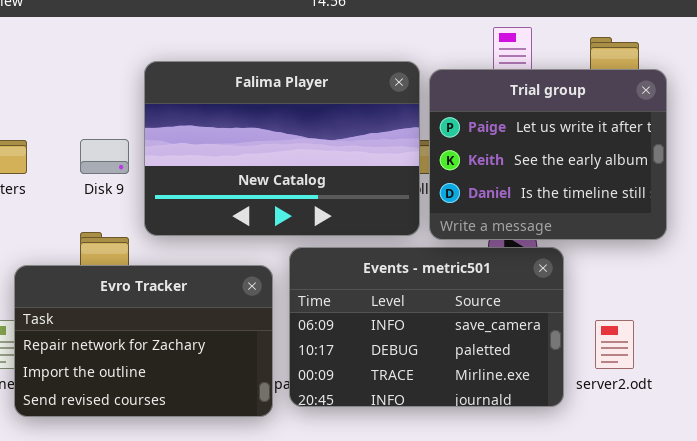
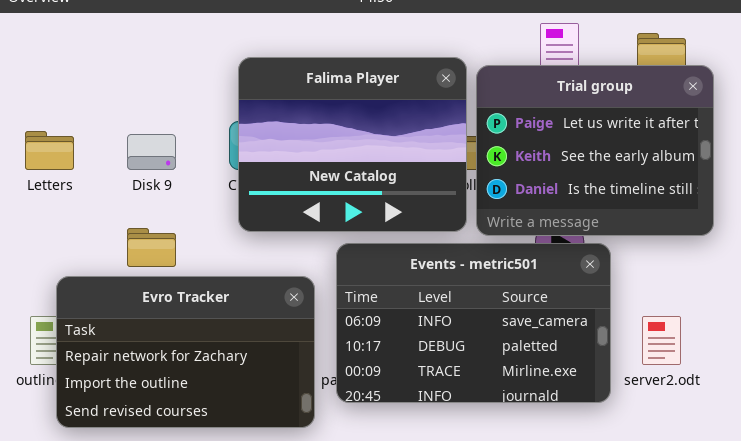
Falima Player: [144,61,420,236] -> [238,57,467,232], resized
Evro Tracker: [14,265,273,417] -> [56,276,315,428], moved

